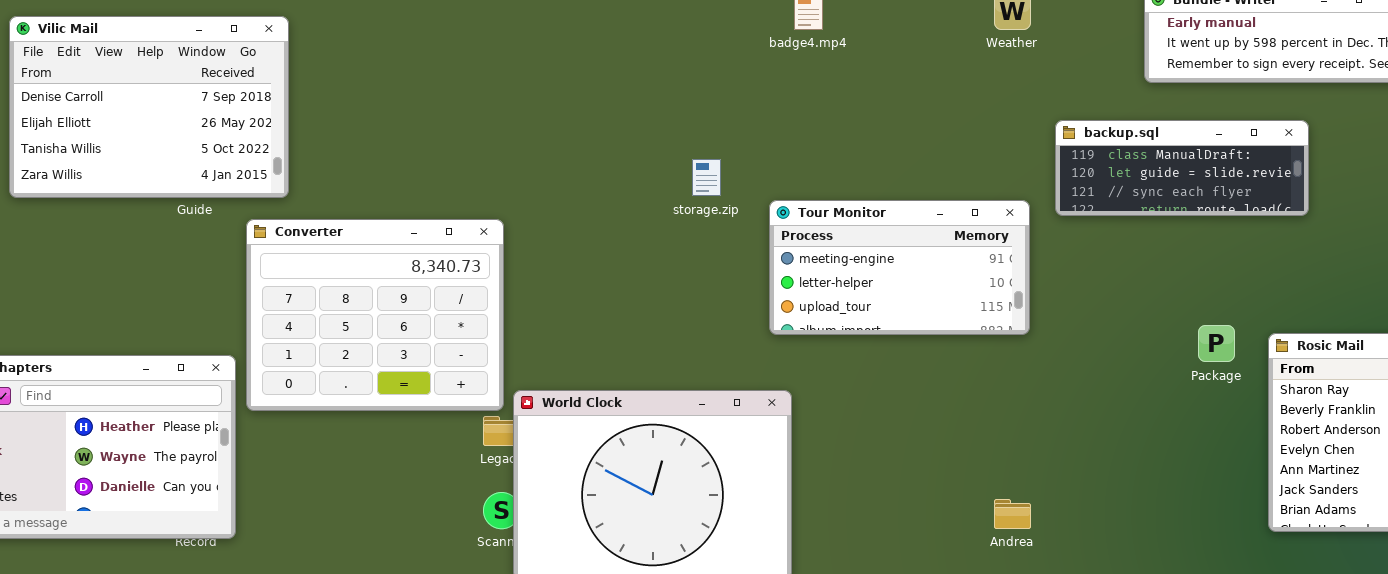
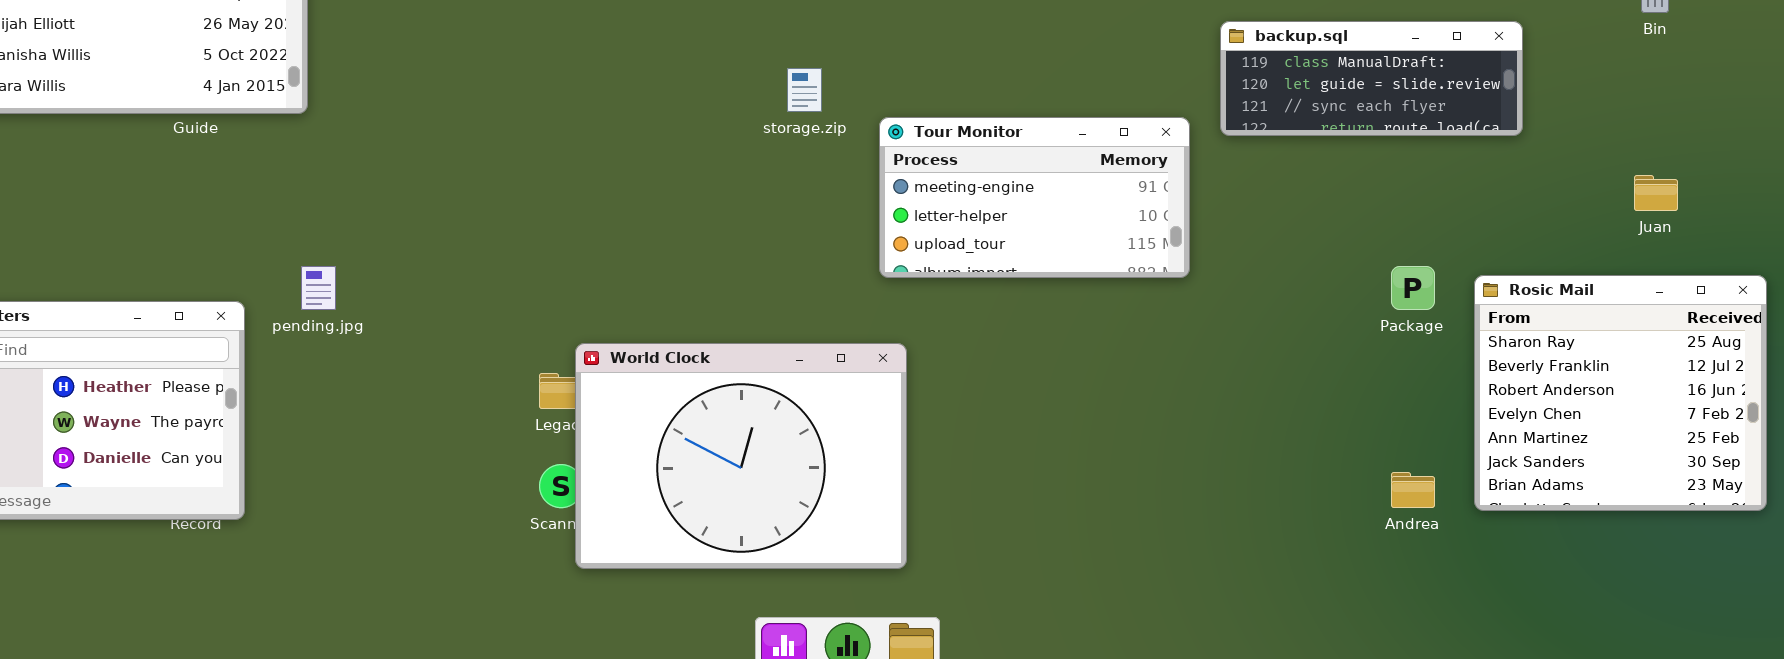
Converter: [246,219,504,411] -> none, closed
Andrea: [994,499,1031,529] -> [1391,472,1435,508], moved

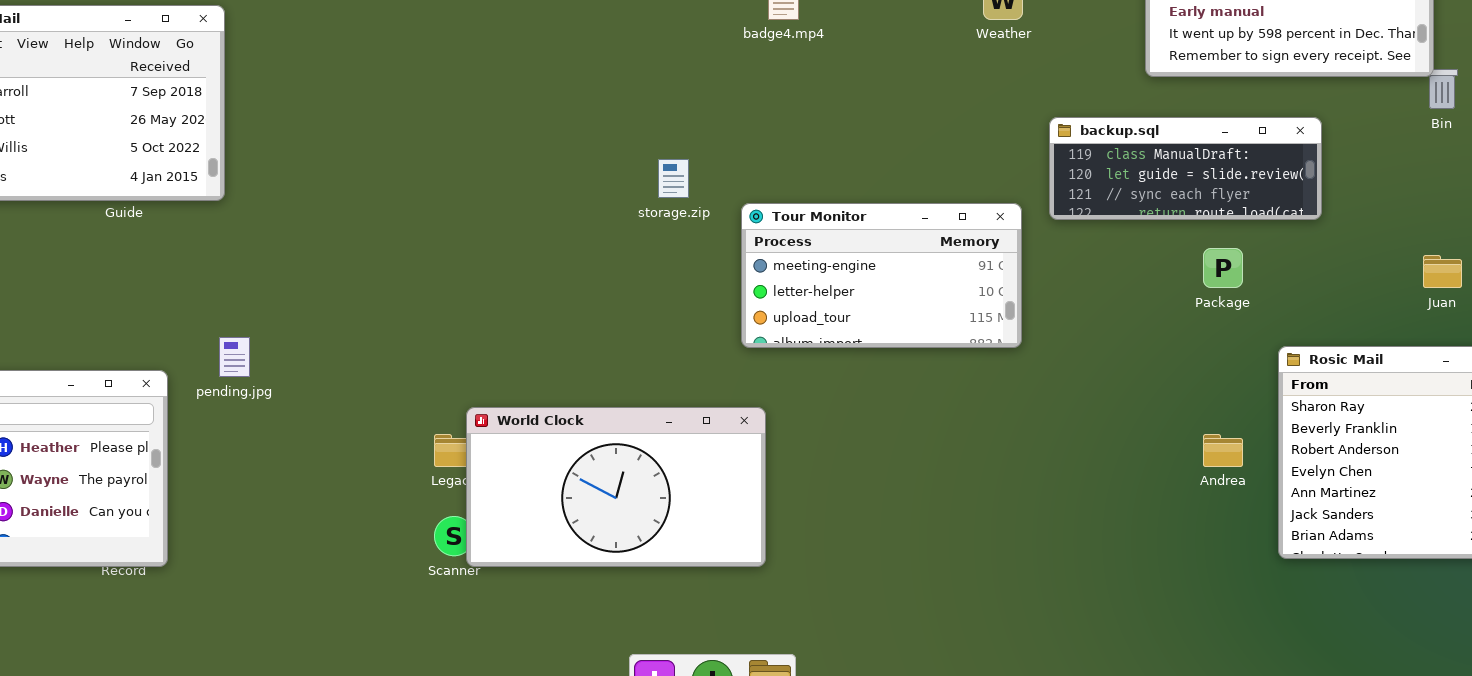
Package: [1391,266,1435,310] -> [1203,248,1243,288], moved
World Clock: [575,343,907,569] -> [466,407,766,567], resized
Andrea: [1391,472,1435,508] -> [1203,434,1243,467], moved

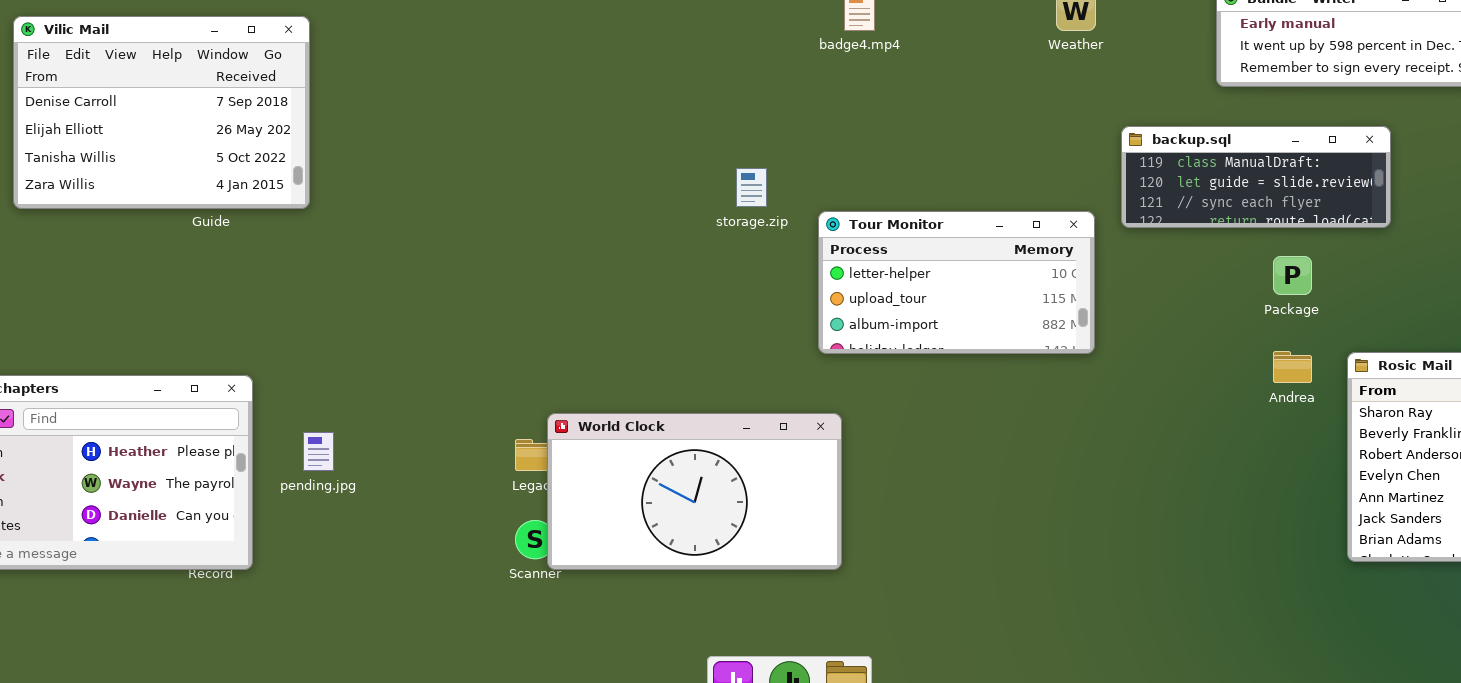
Tour Monitor: [741,203,1022,348] -> [818,211,1095,354], scrolled down 1 row
pending.jpg: [219,337,250,377] -> [303,432,334,471], moved
Andrea: [1203,434,1243,467] -> [1273,351,1312,383], moved

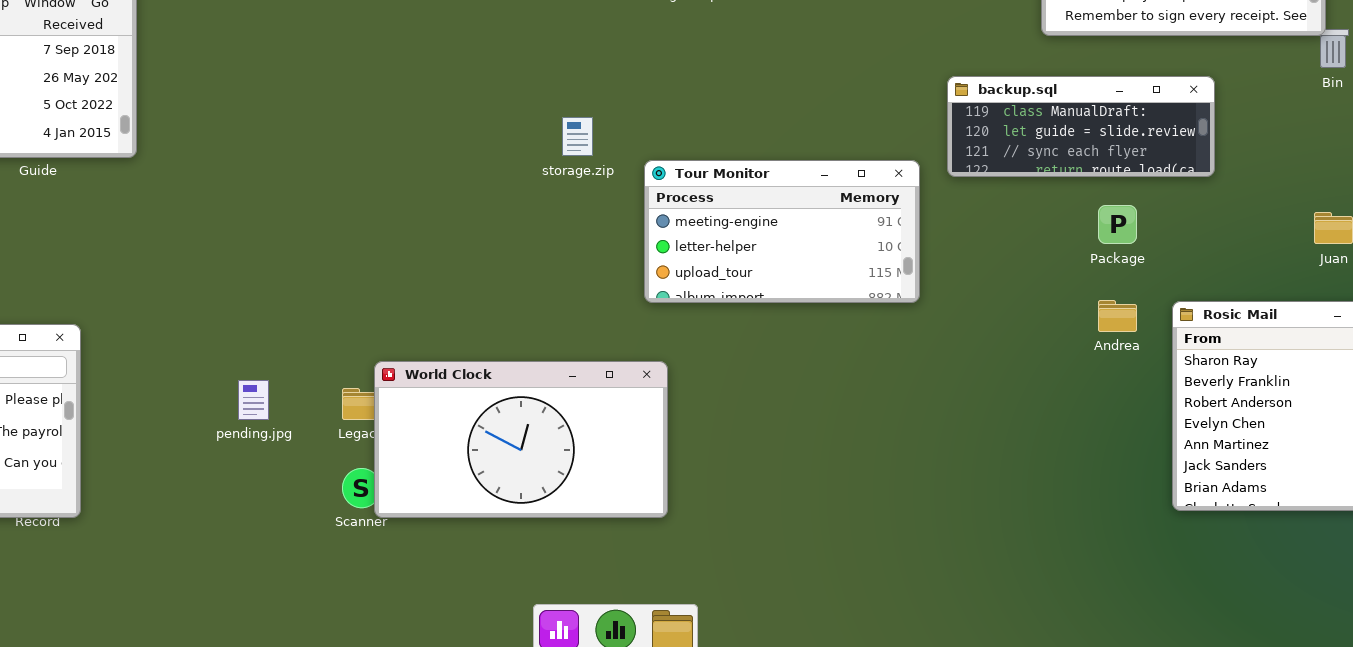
Tour Monitor: [818,211,1095,354] -> [644,160,920,303], scrolled up 1 row
pending.jpg: [303,432,334,471] -> [238,380,269,420], moved

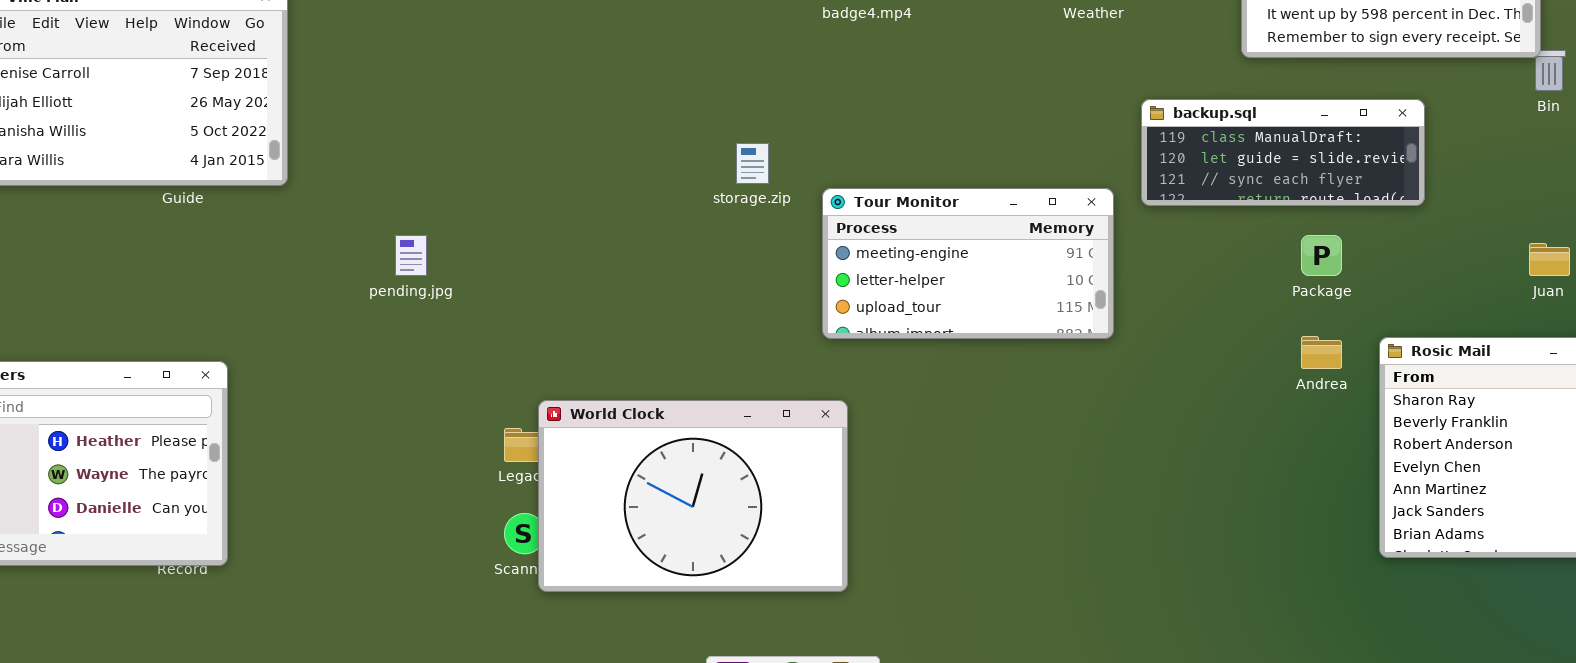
World Clock: [374,361,668,518] -> [538,400,848,592], resized
pending.jpg: [238,380,269,420] -> [395,235,427,276], moved

